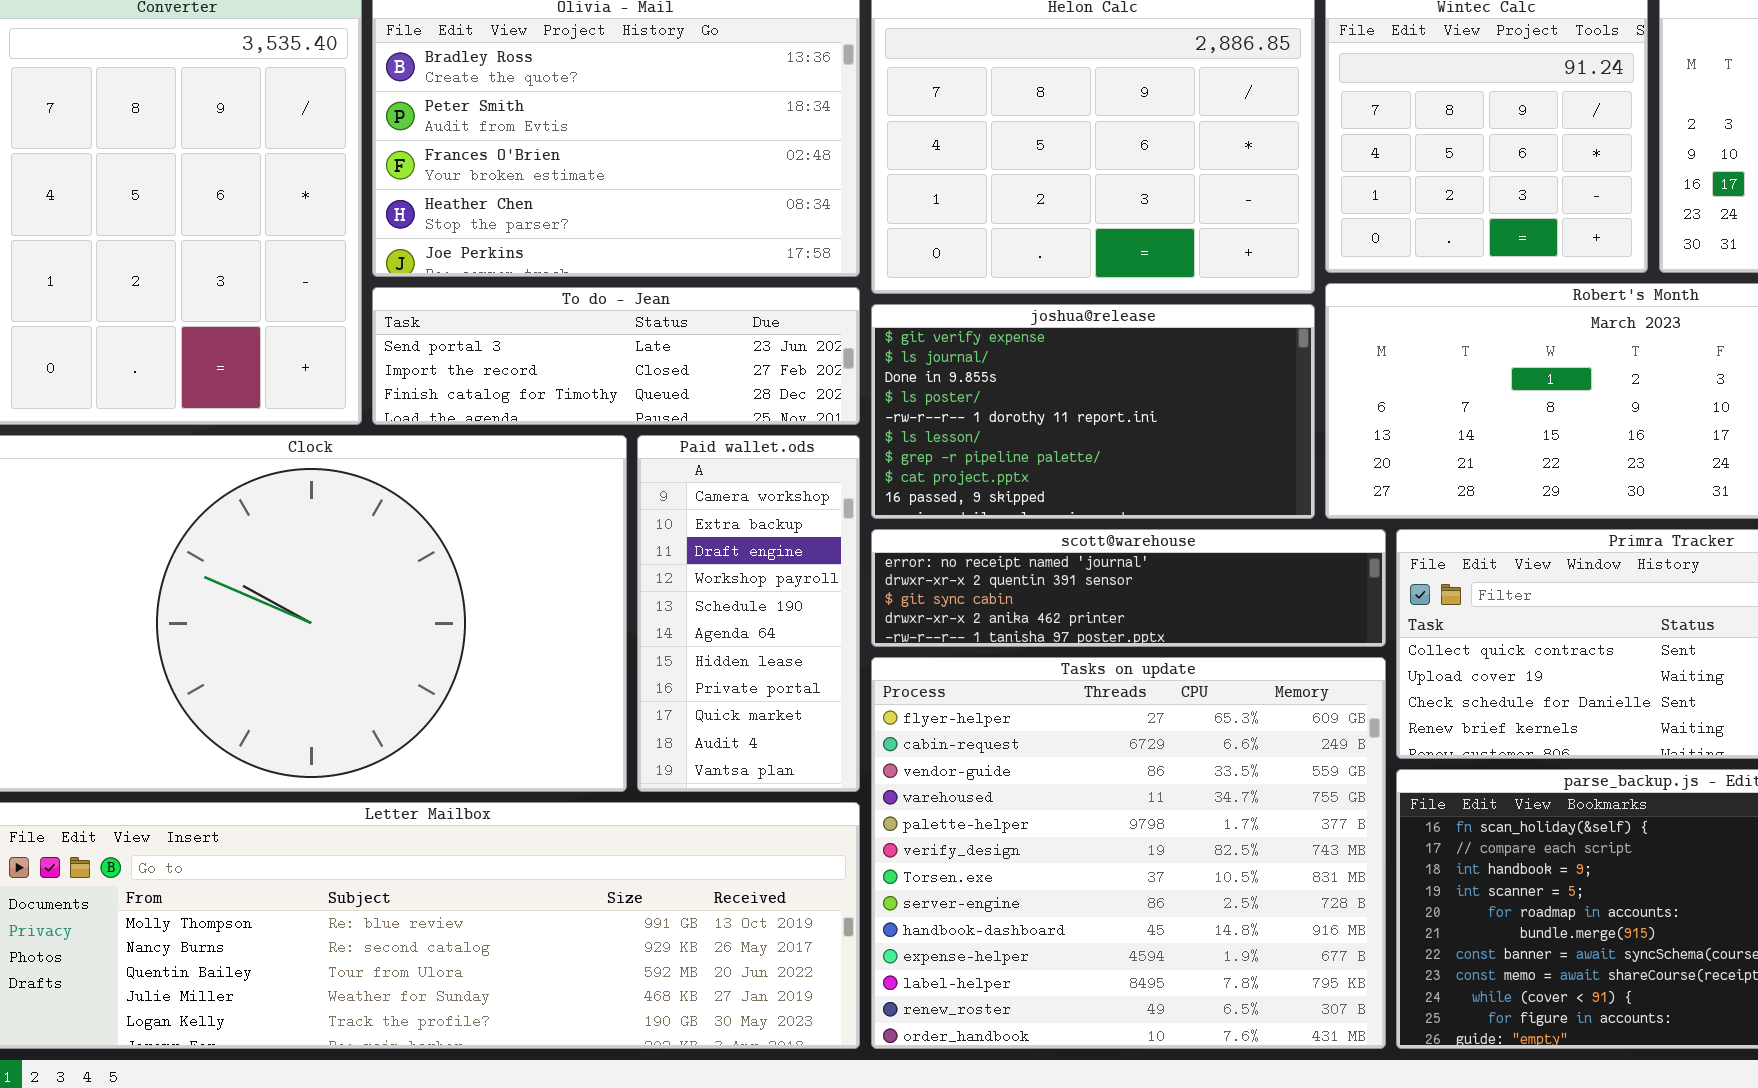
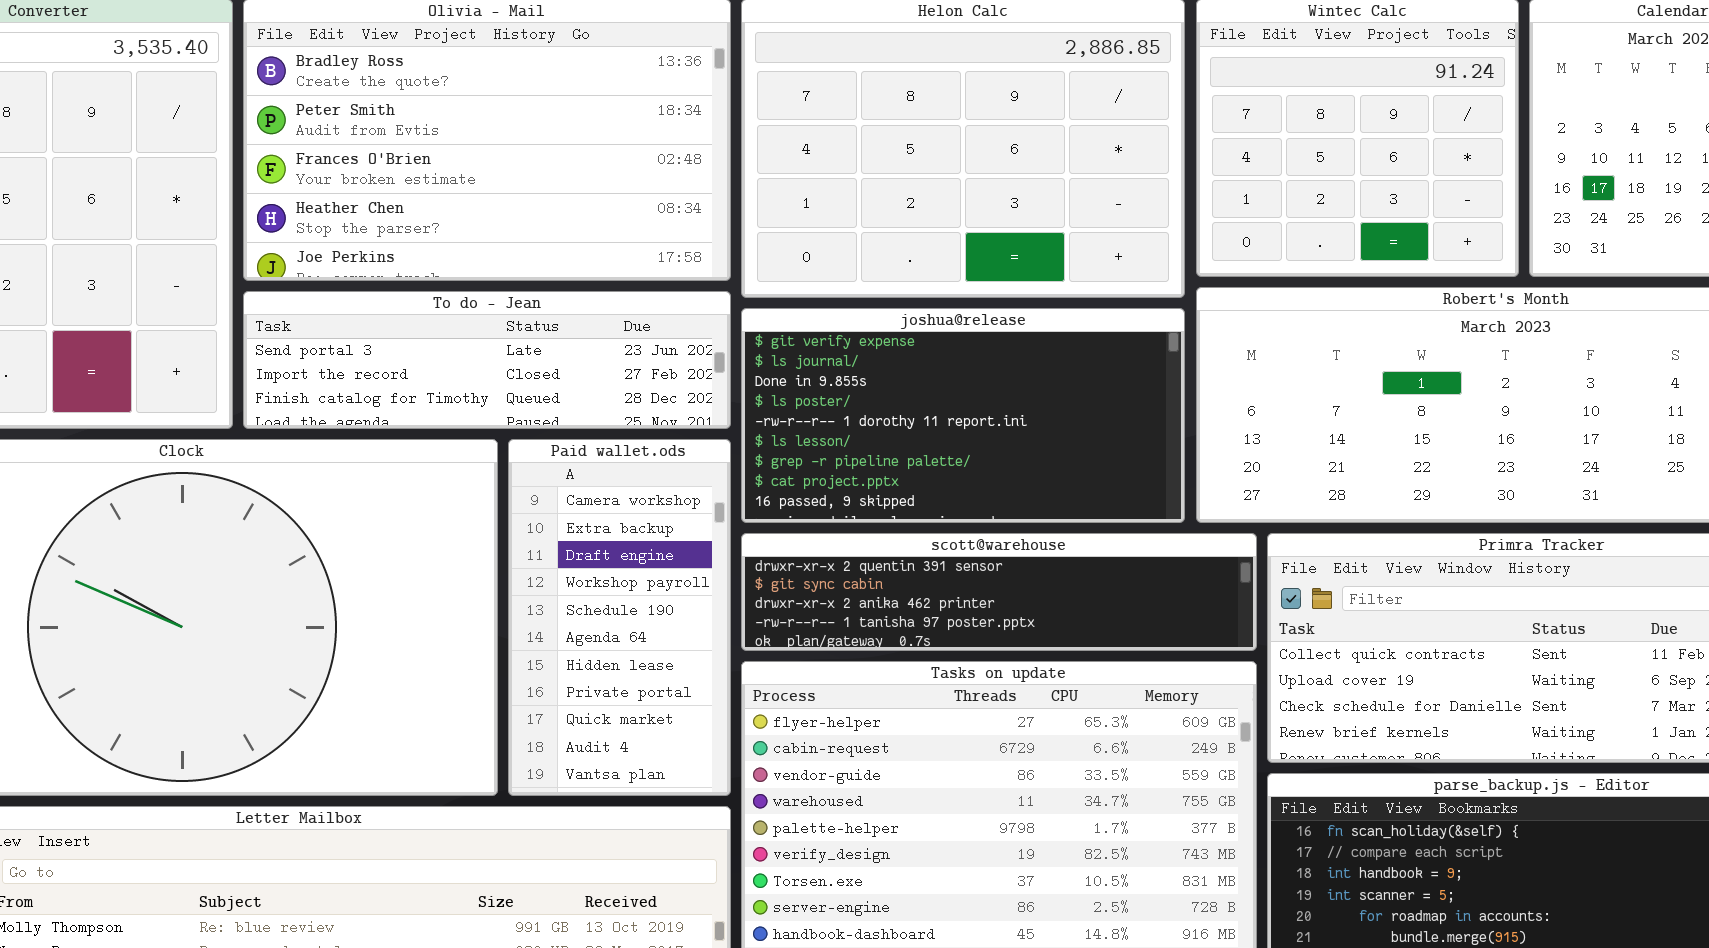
scott@warehouse: [871,529,1386,647] -> [741,533,1257,651], scrolled down 1 row

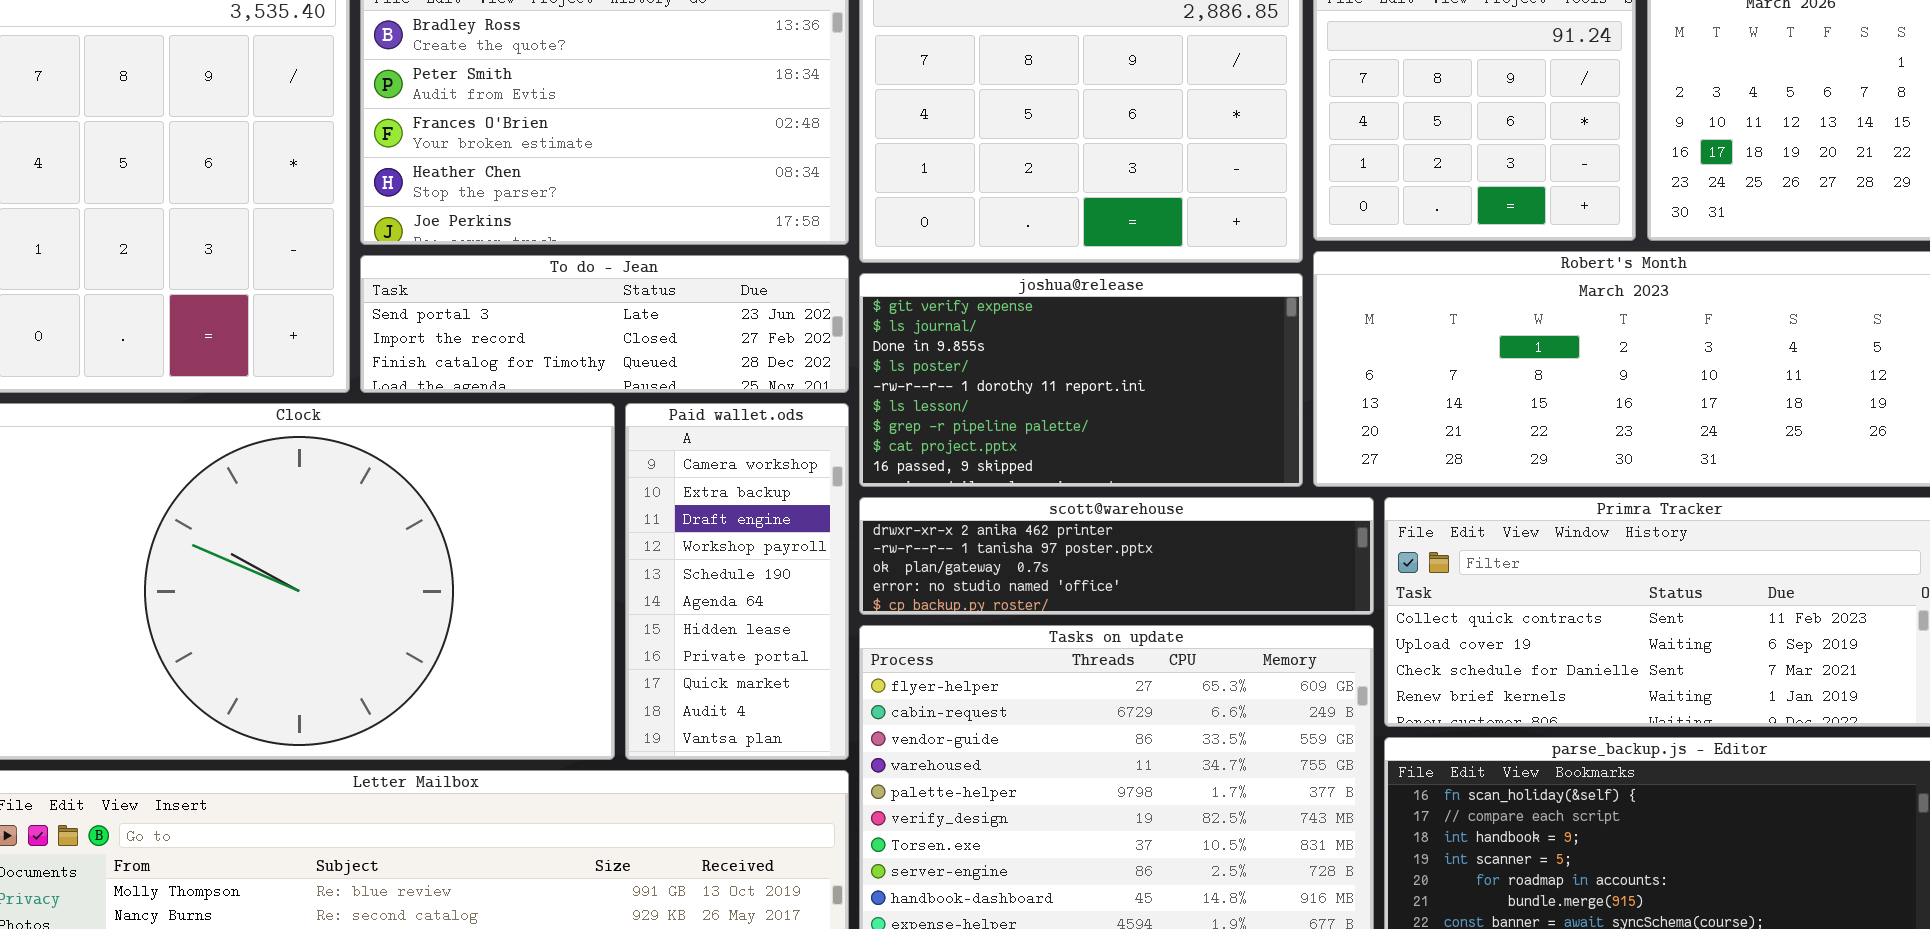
scott@warehouse: [741,533,1257,651] -> [859,497,1374,615], scrolled down 2 rows

